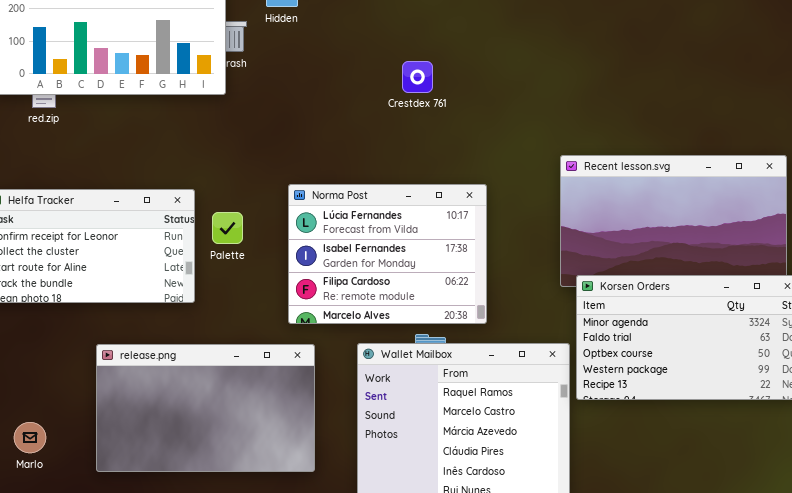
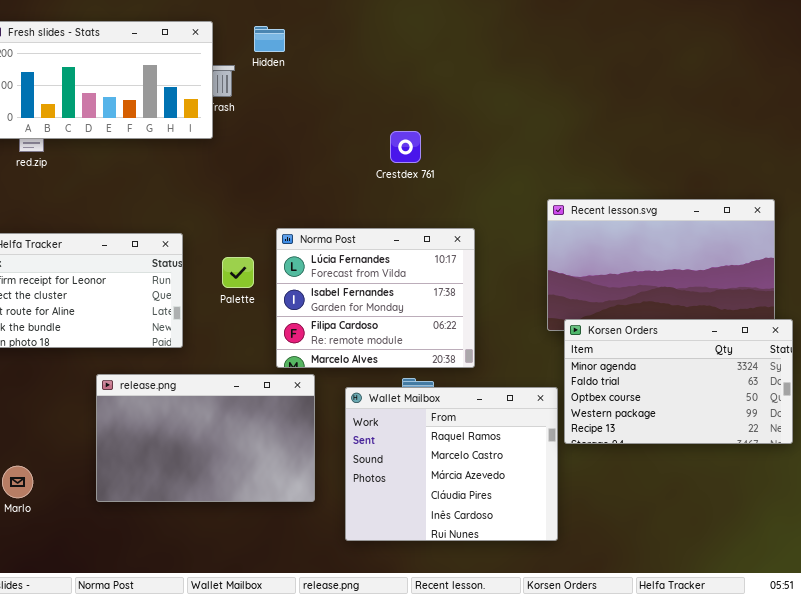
Crestdex 761: [402,61,433,93] -> [390,131,421,163], moved
Palette: [212,212,243,244] -> [222,257,254,288], moved
release.png: [96,344,315,472] -> [96,374,315,502], moved

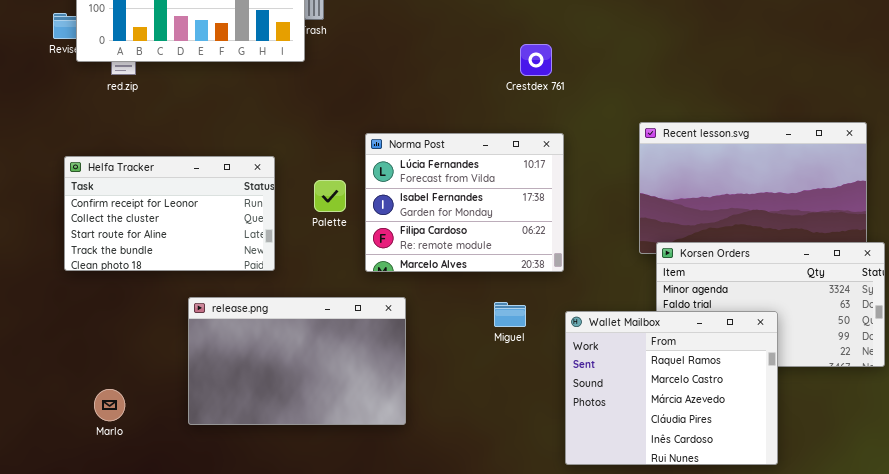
Crestdex 761: [390,131,421,163] -> [520,44,552,76], moved
Norma Post: [276,228,475,368] -> [365,133,564,272], moved
Wallet Mailbox: [345,387,558,541] -> [565,311,778,465], moved

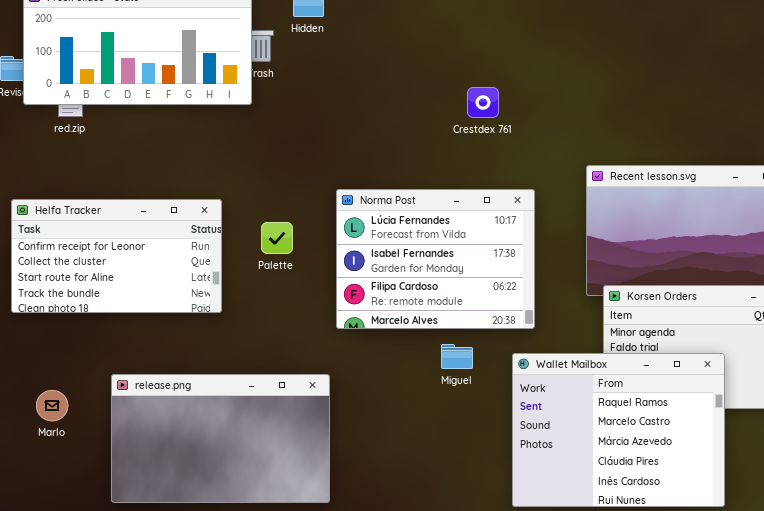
Norma Post: [365,133,564,272] -> [336,189,535,329], moved
release.png: [188,297,406,425] -> [111,374,330,503], moved
Marlo: [94,389,125,421] -> [36,390,68,421], moved

